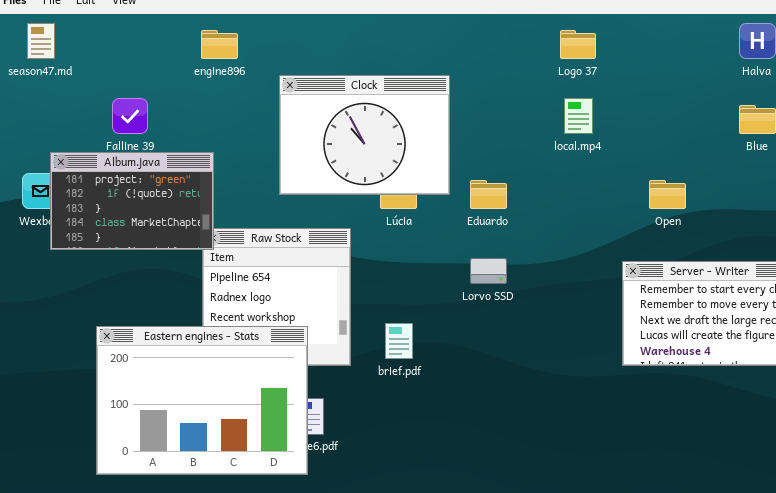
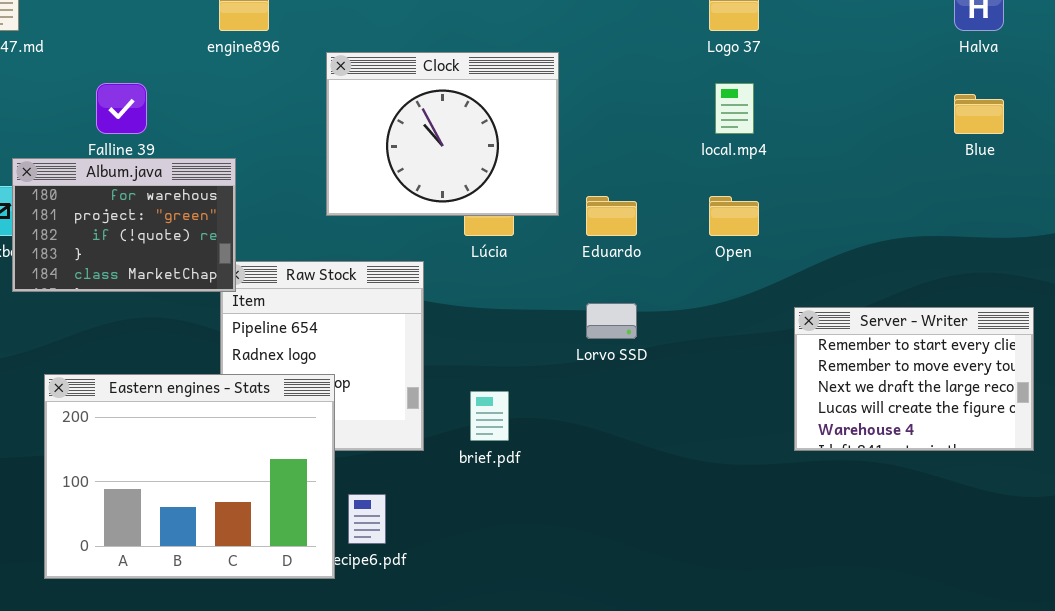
Album.java: [50,152,214,250] -> [12,158,236,292], scrolled up 1 row
Open: [649,180,686,209] -> [709,196,759,236], moved
Eastern engines - Stats: [96,326,308,475] -> [44,374,335,579], moved

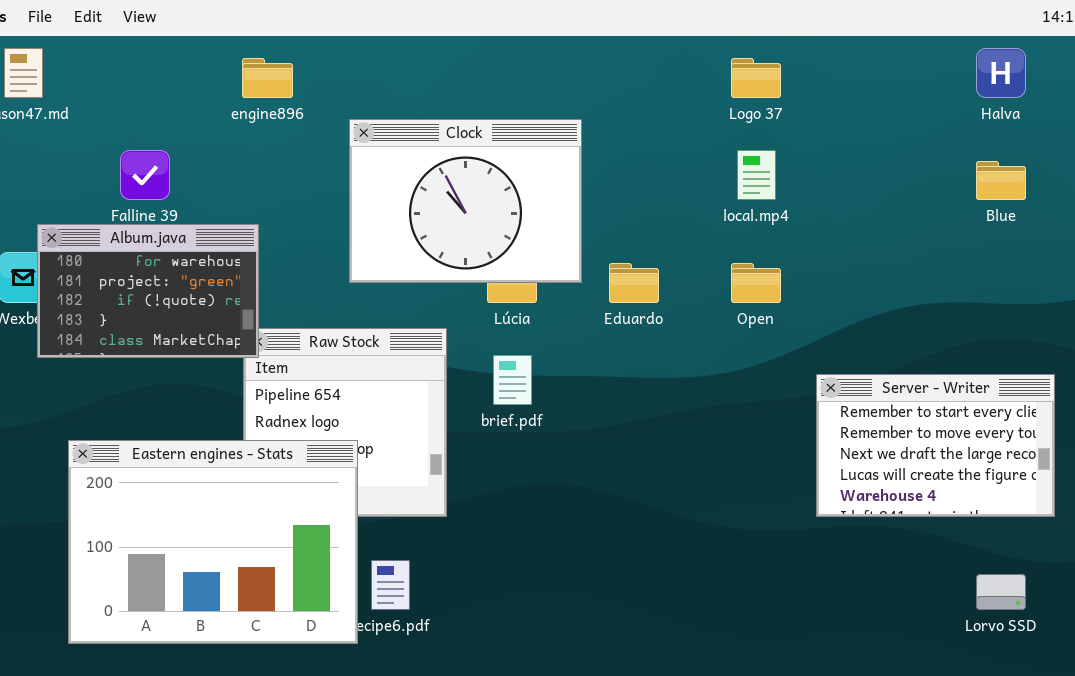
Lorvo SSD: [586,303,637,339] -> [976,574,1026,610], moved
brief.pdf: [470,391,509,441] -> [493,355,532,405], moved

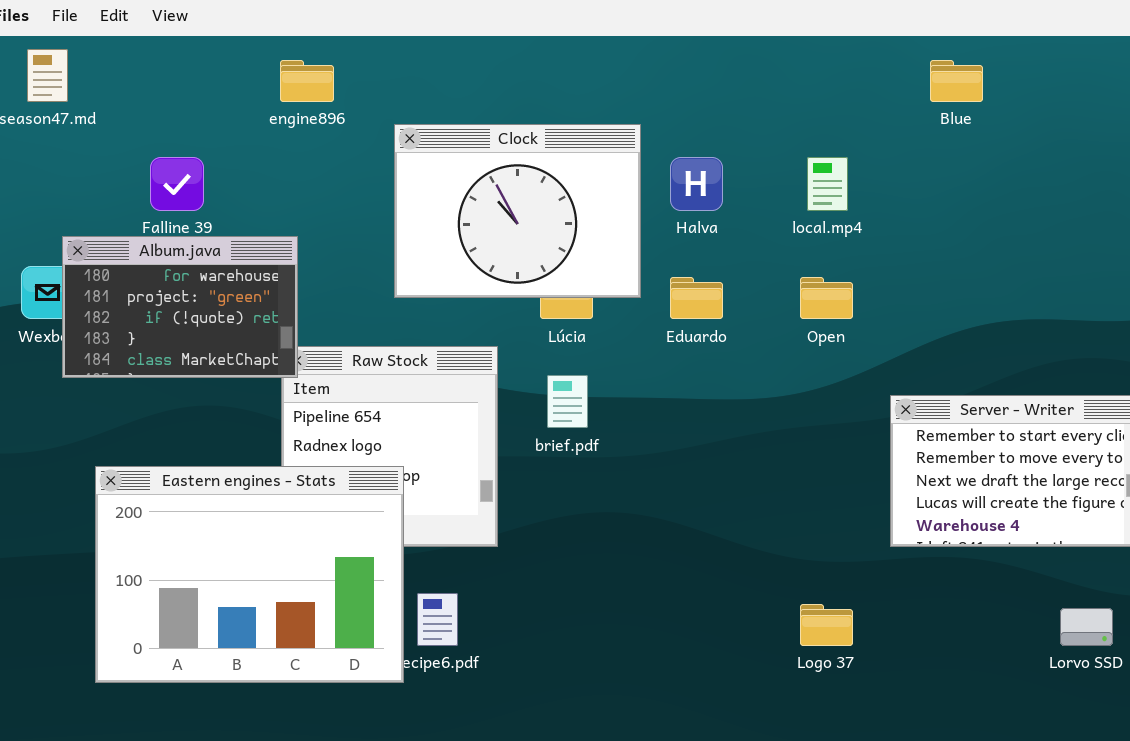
Halva: [976,48,1026,98] -> [670,157,723,211], moved
Logo 37: [731,58,781,98] -> [800,604,853,646], moved
Blue: [976,161,1026,200] -> [930,60,983,102], moved

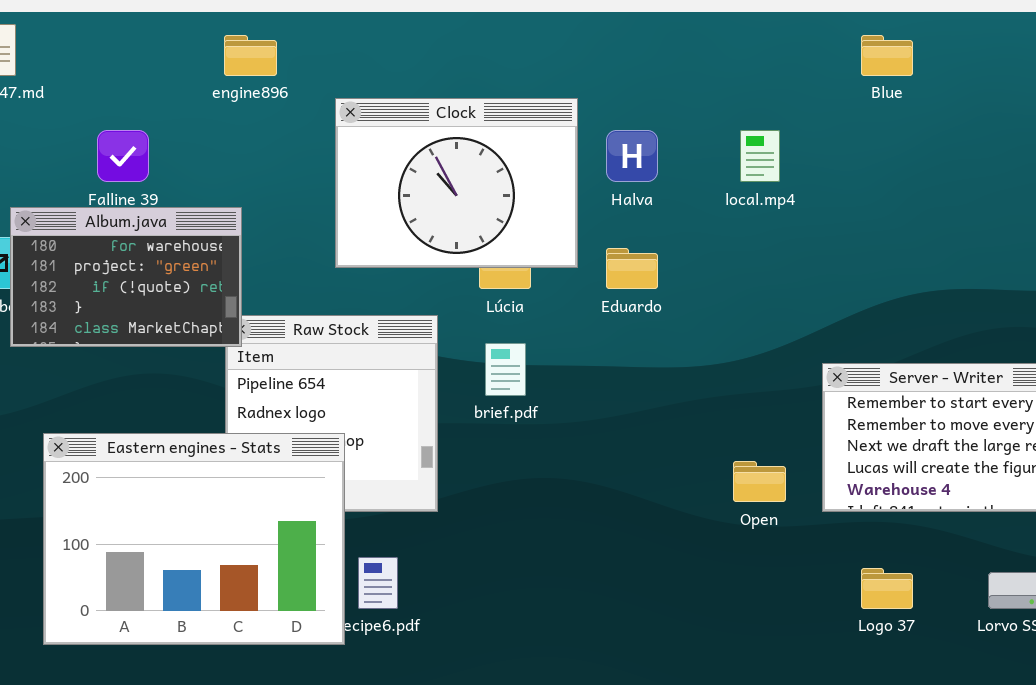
Open: [800,277,853,319] -> [733,461,786,502], moved
Logo 37: [800,604,853,646] -> [861,568,913,609], moved

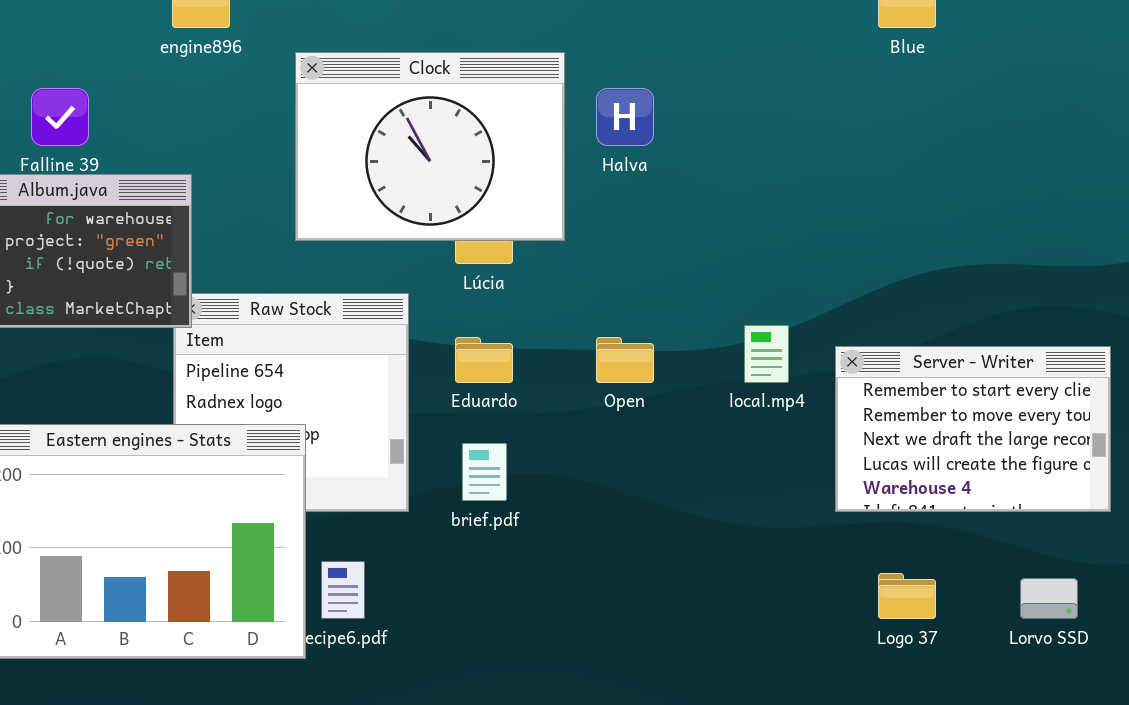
local.mp4: [740,130,780,182] -> [744,325,789,383], moved
Eduardo: [606,248,658,289] -> [455,337,513,383], moved
brief.pdf: [485,343,526,396] -> [462,443,507,501], moved
Open: [733,461,786,502] -> [596,337,654,383], moved

